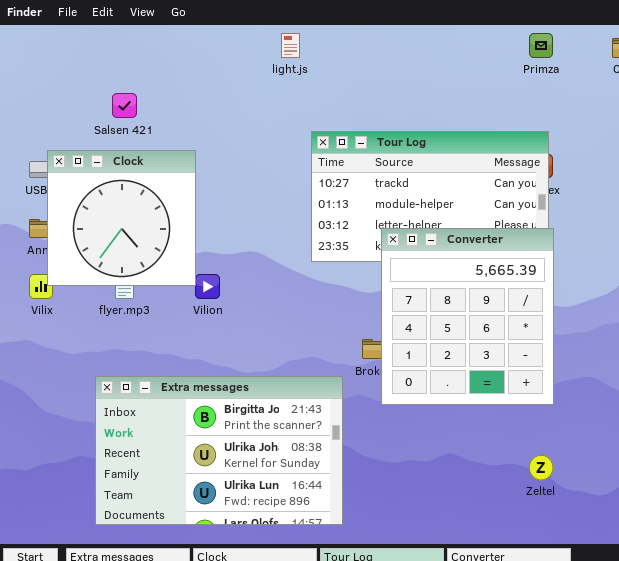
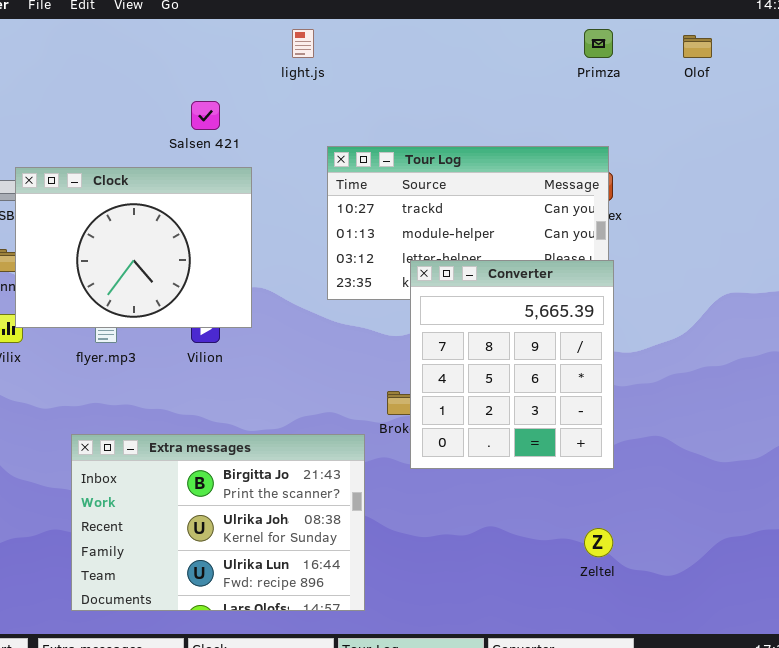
Salsen 421: [112,93,137,118] -> [191,101,220,130], moved
Clock: [47,150,196,286] -> [15,167,252,328], resized

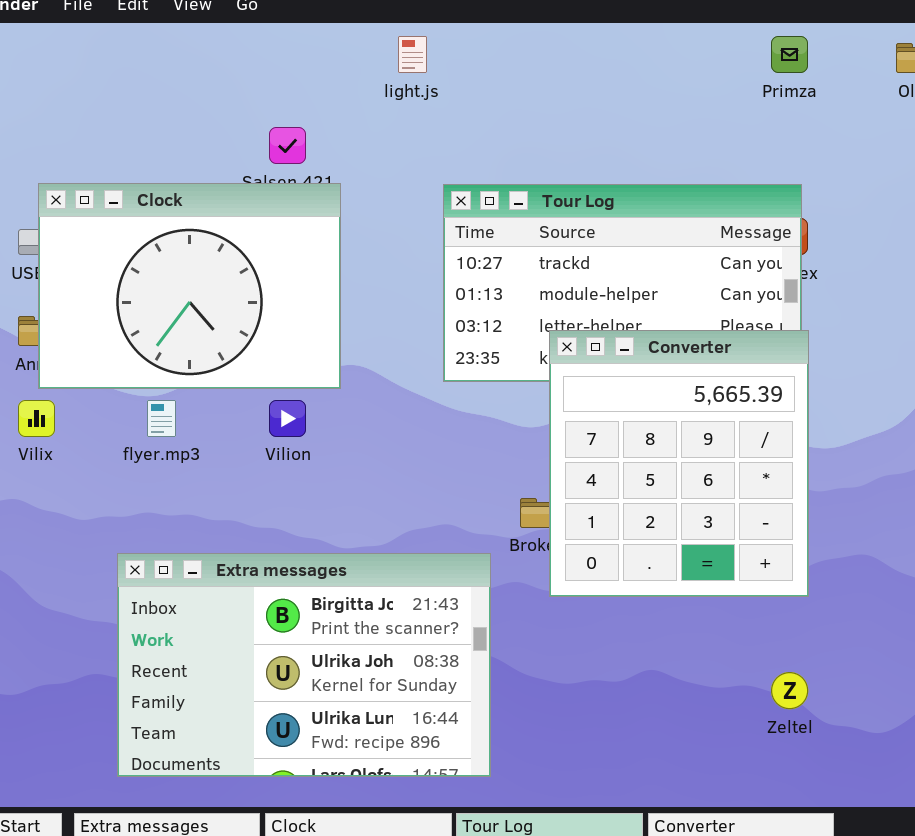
Clock: [15,167,252,328] -> [38,183,341,389], moved

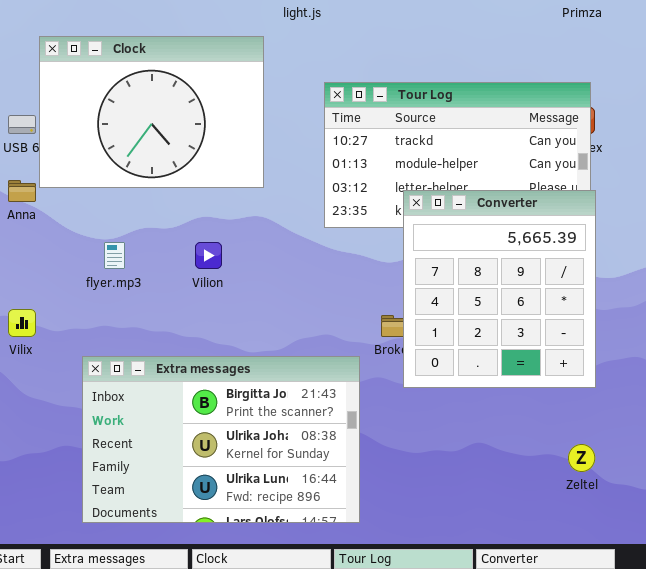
Clock: [38,183,341,389] -> [39,36,264,188], moved
Vilix: [18,400,55,437] -> [8,309,36,337], moved

